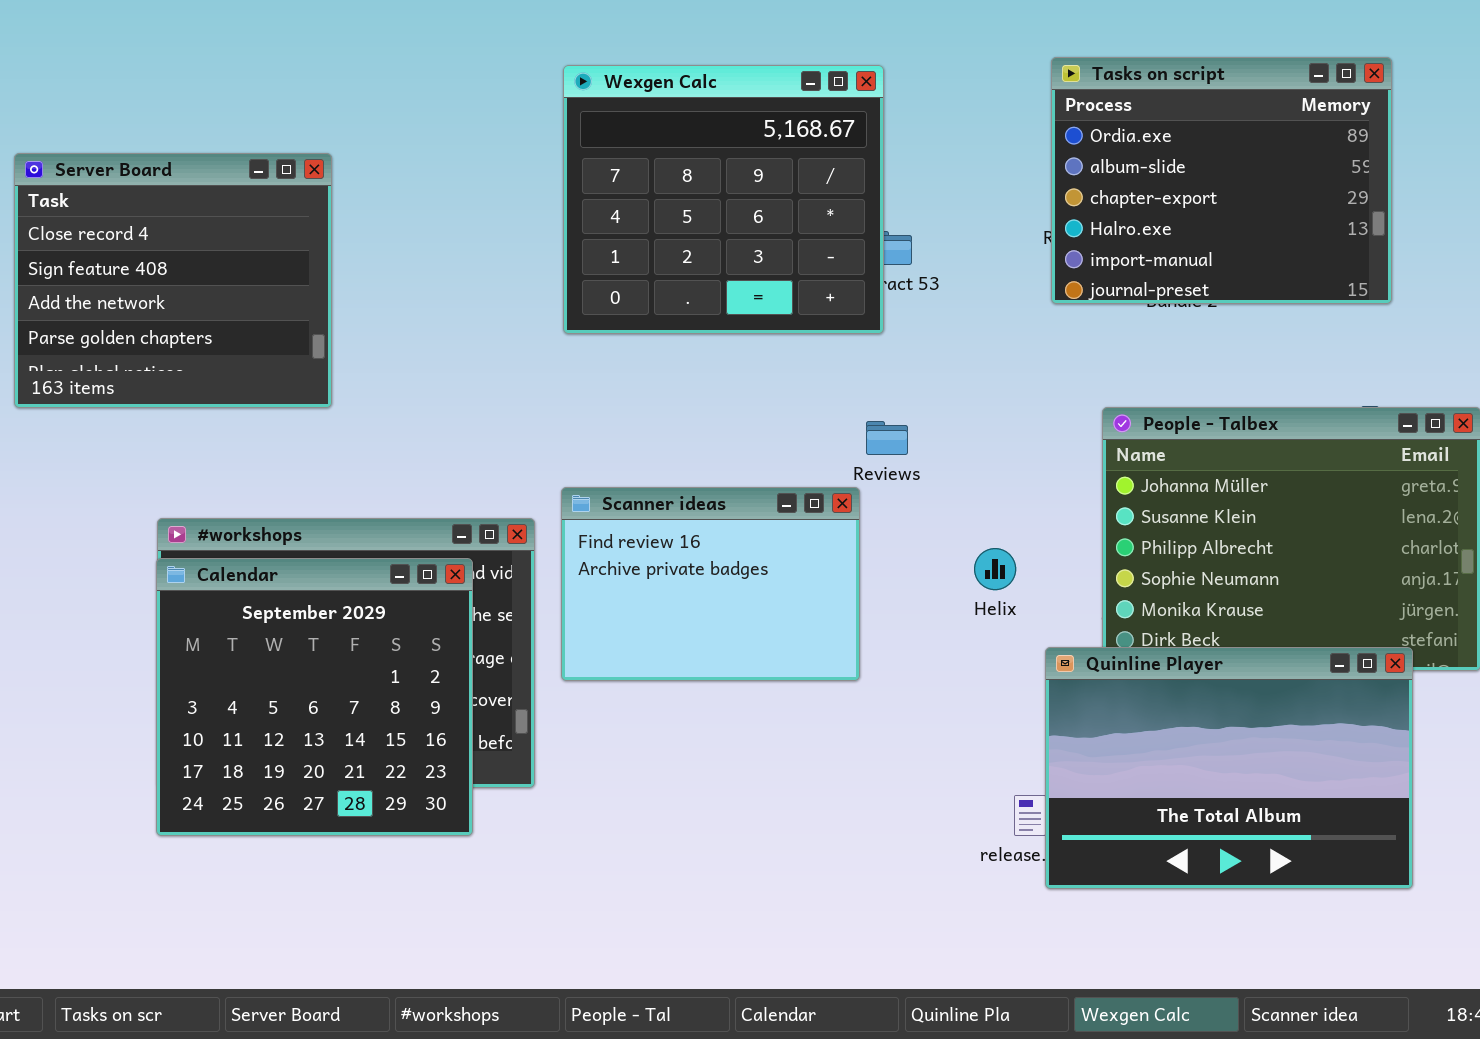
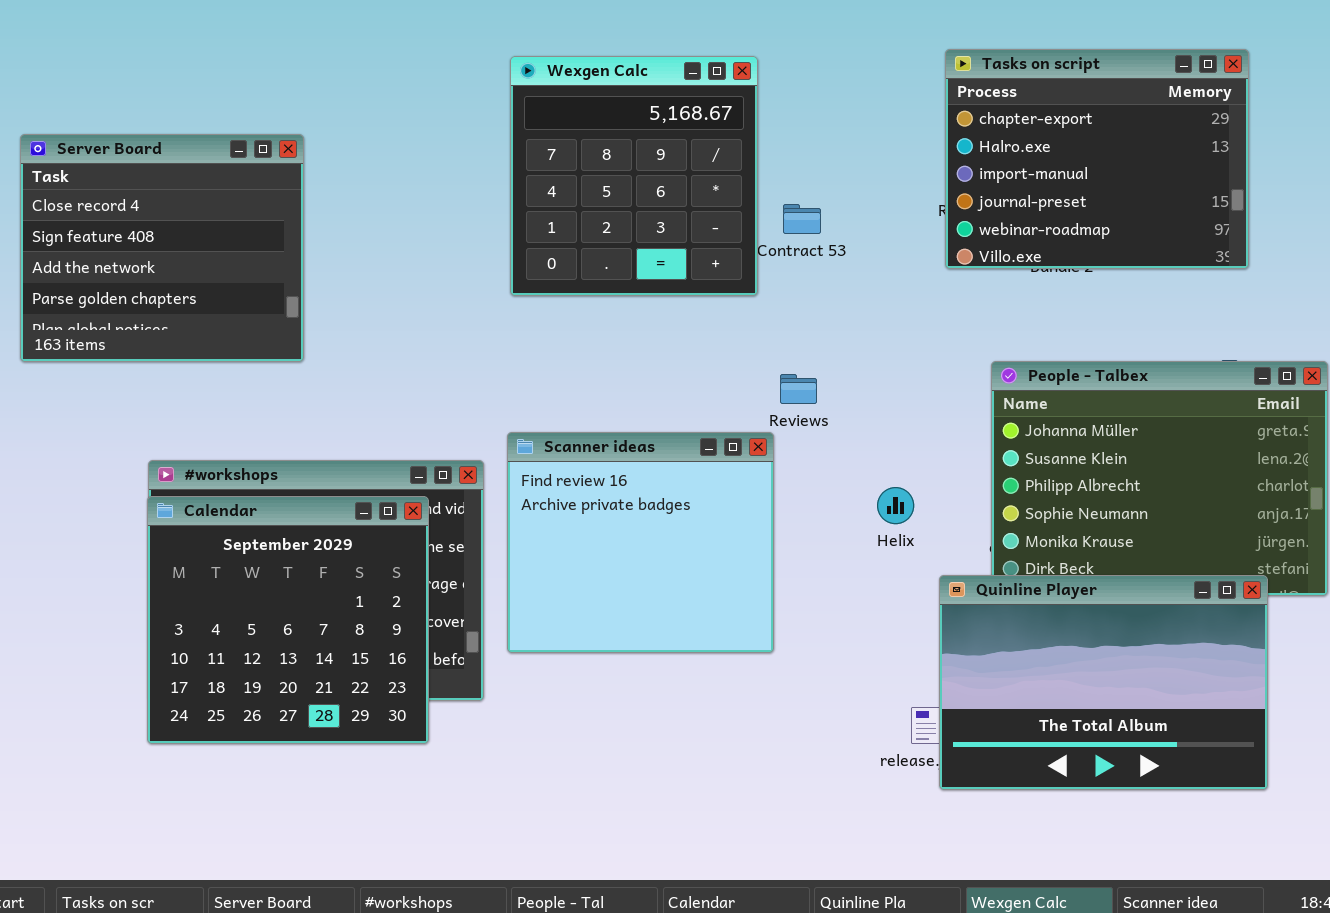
Tasks on script: [1051,57,1392,304] -> [945,49,1249,269], scrolled down 2 rows
Wexgen Calc: [563,65,884,334] -> [510,56,758,296], resized
Scanner ideas: [561,487,860,681] -> [507,432,774,653], resized

